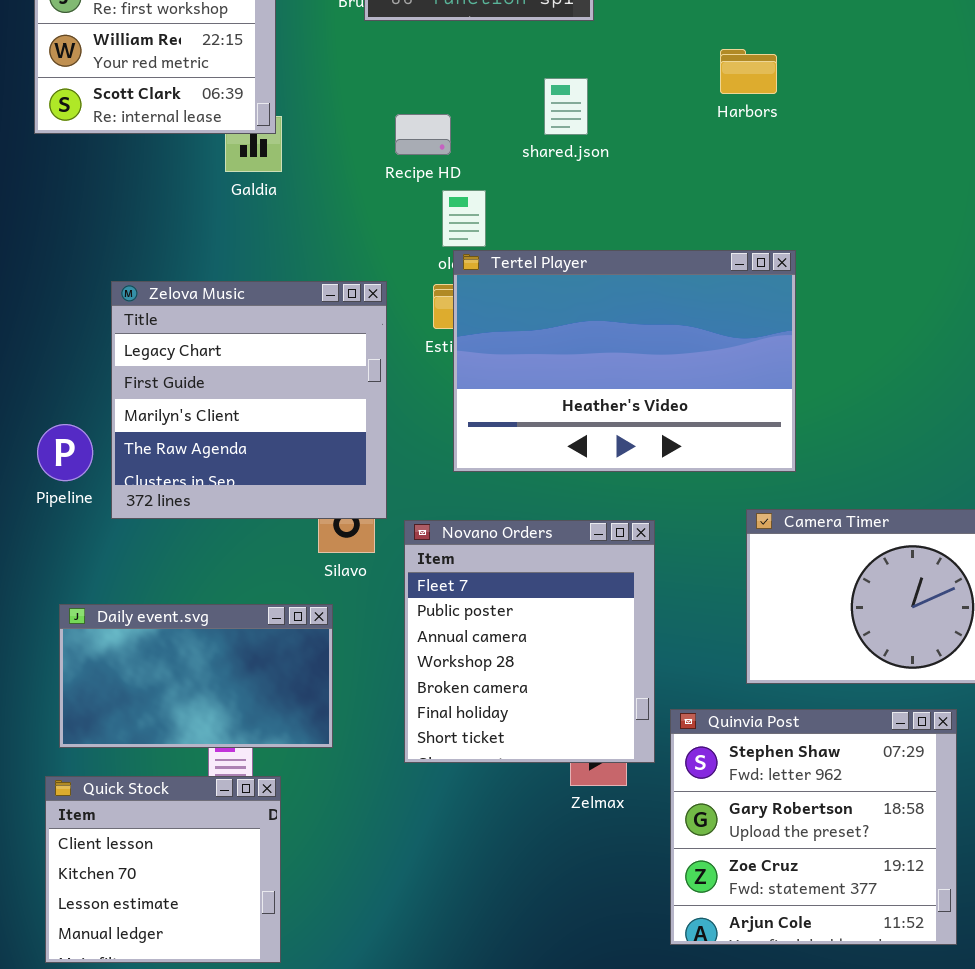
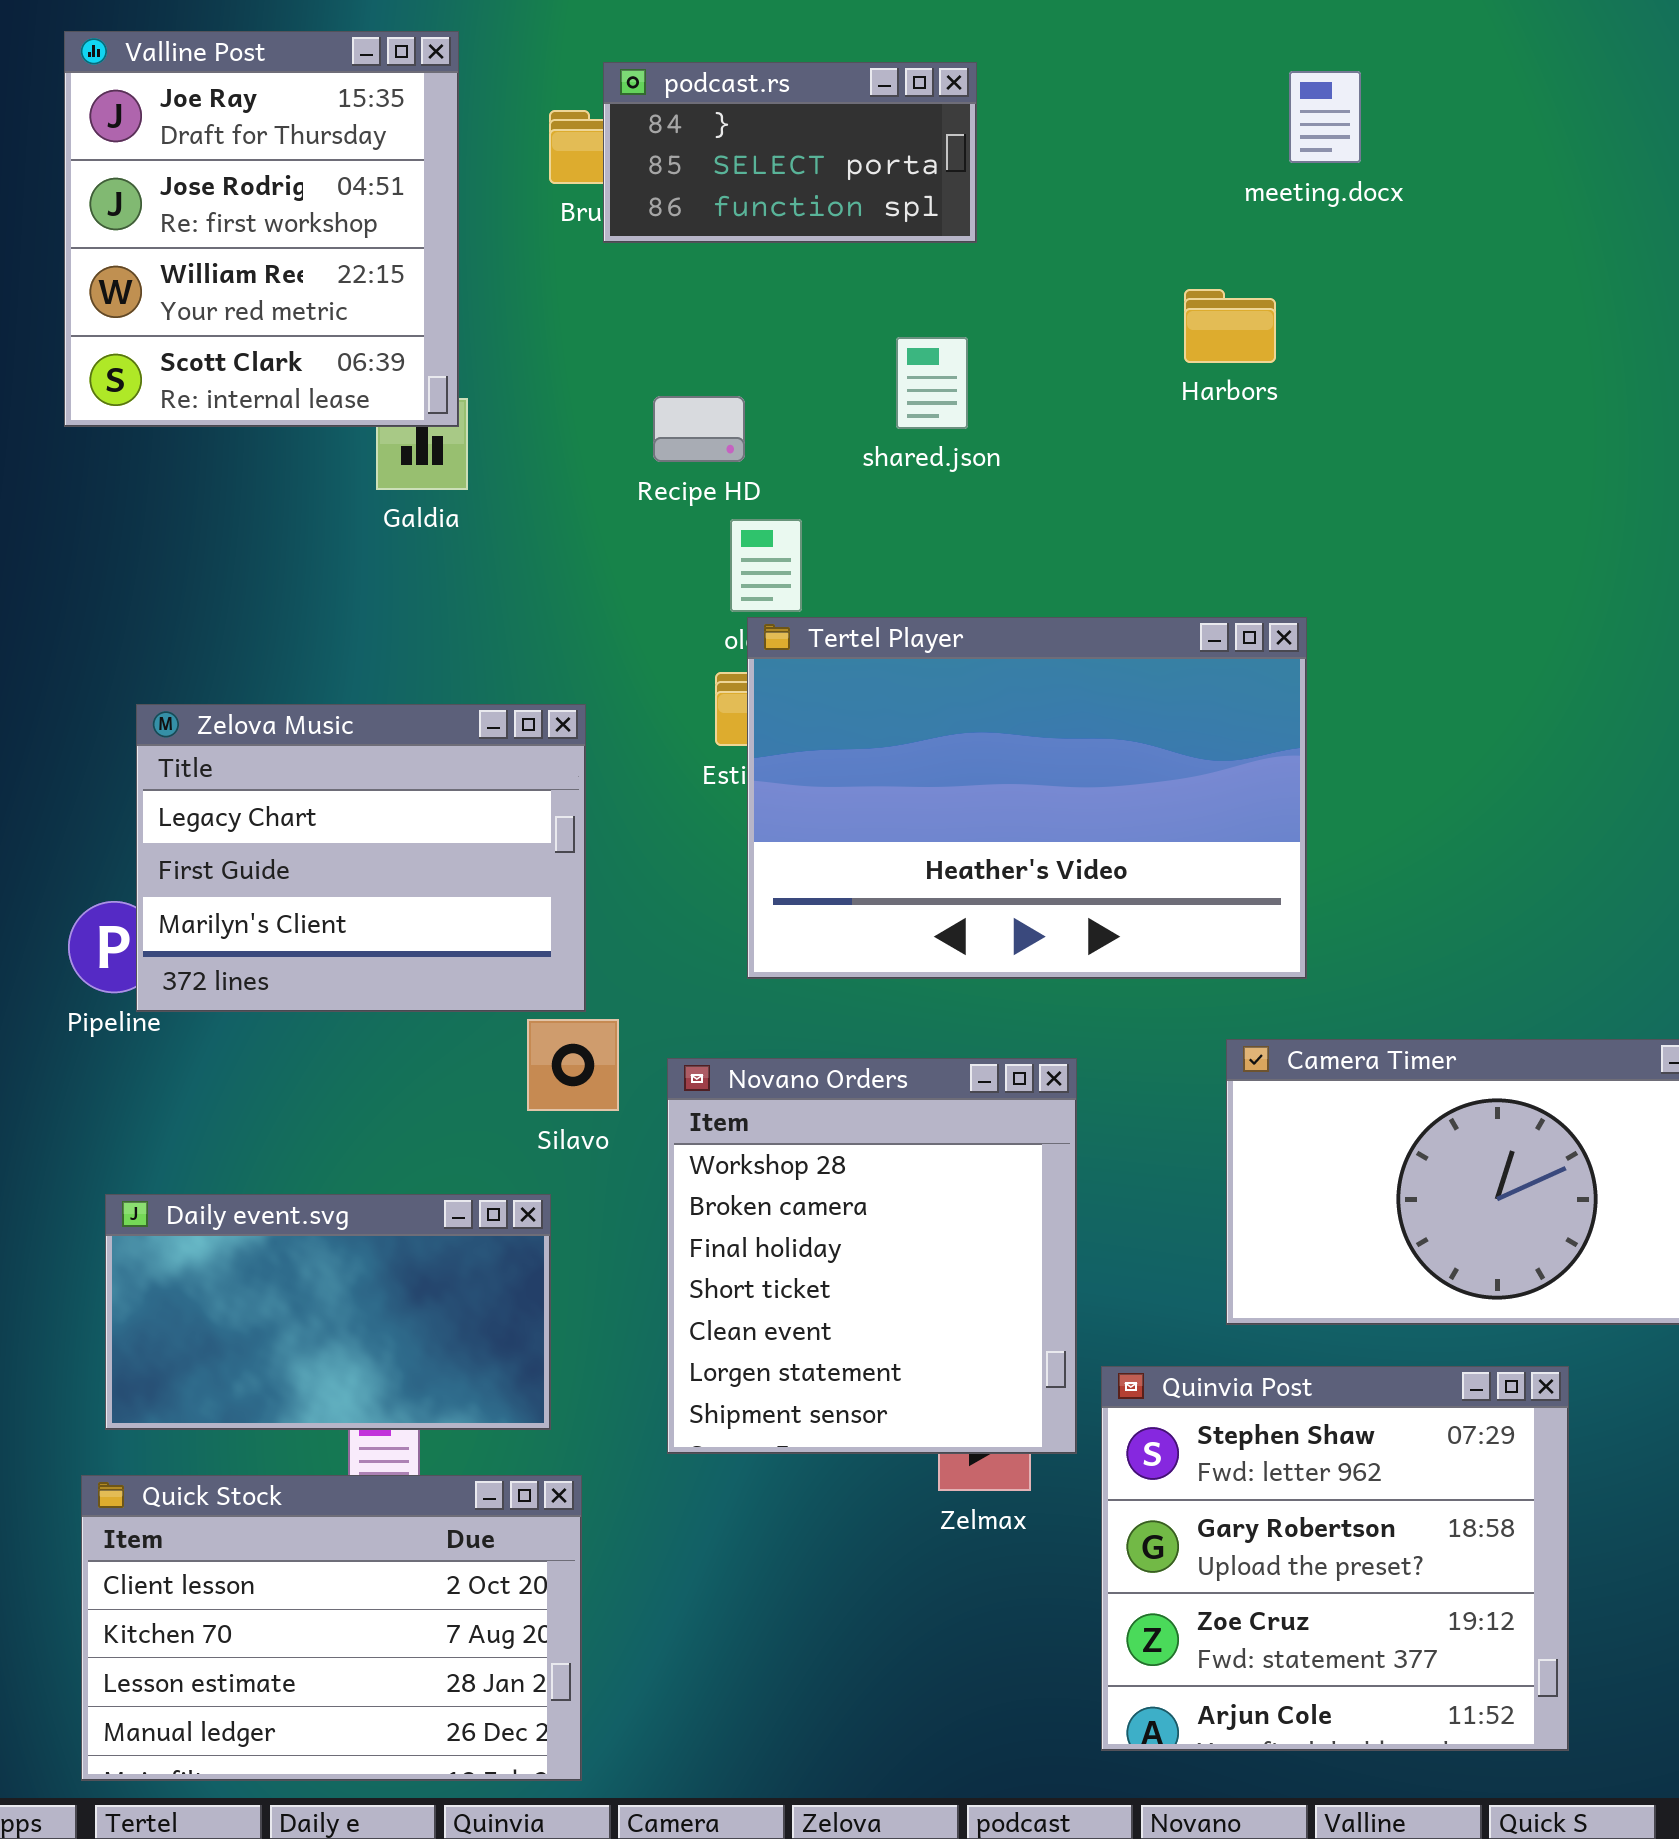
Zelova Music: [111,281,387,519] -> [136,704,586,1012], moved, resized
Novano Orders: [404,520,655,763] -> [667,1058,1077,1454], scrolled down 3 rows
Quick Stock: [45,776,281,963] -> [81,1475,582,1781], resized

